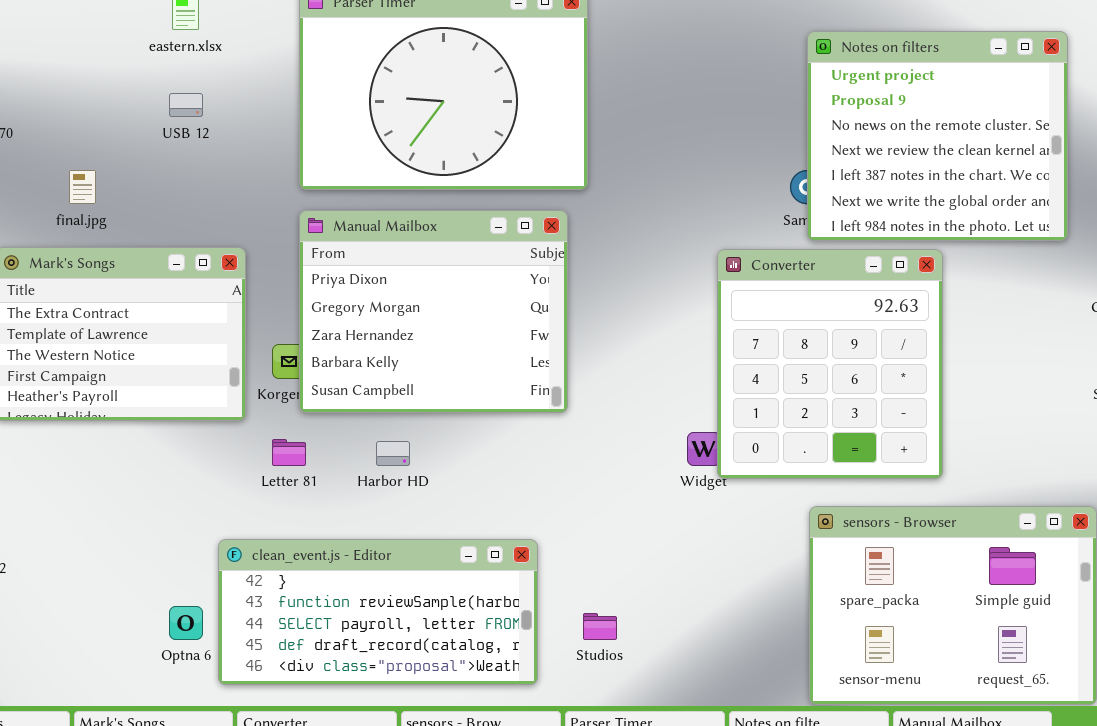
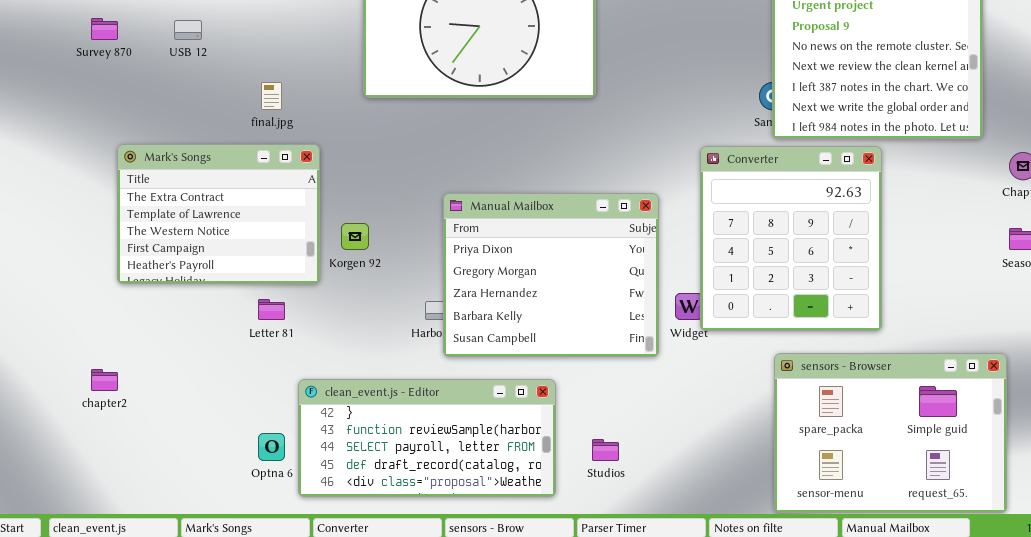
USB 12: [169,93,203,117] -> [174,20,202,40], moved
final.jpg: [69,170,96,204] -> [261,82,282,110], moved
Manual Mailbox: [299,210,568,413] -> [443,193,659,357], moved
Letter 81: [272,439,306,466] -> [258,299,285,320], moved

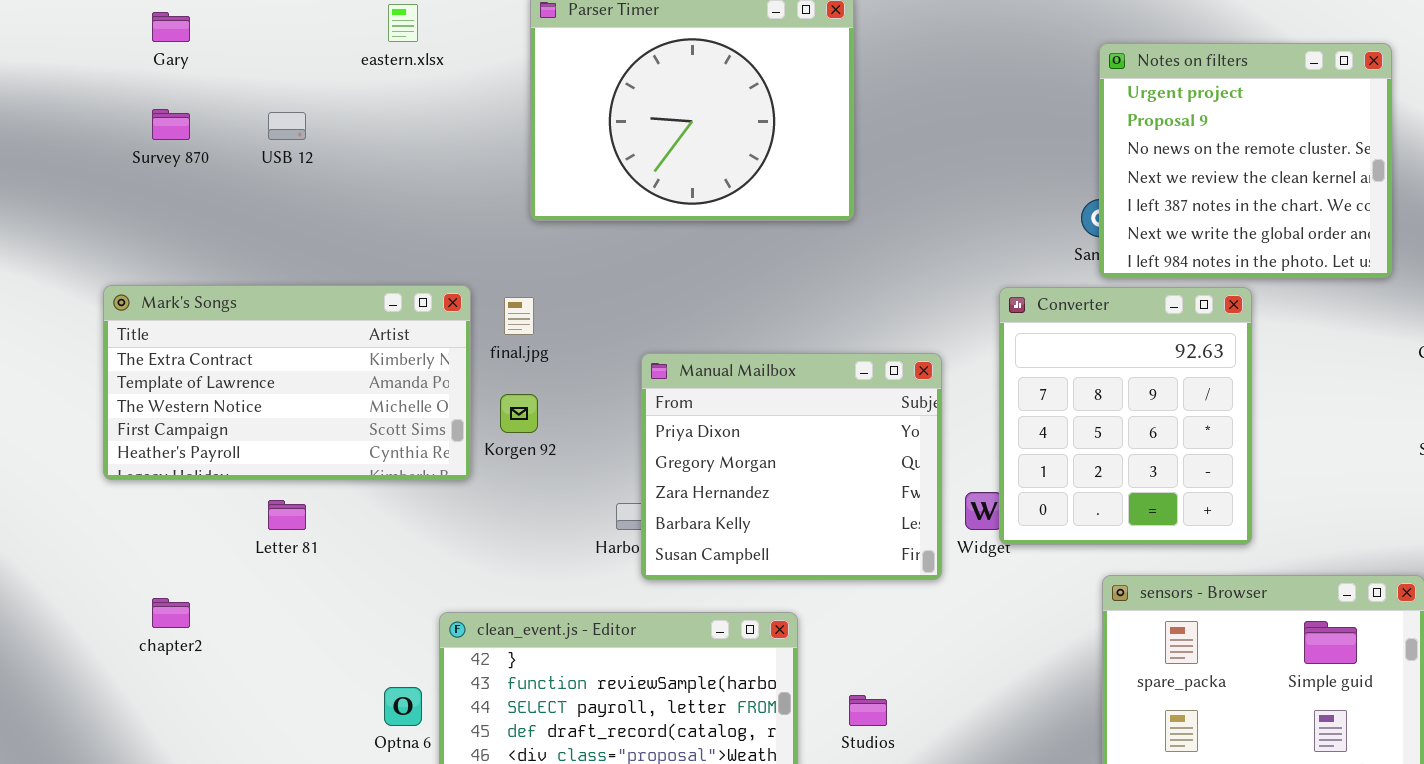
final.jpg: [261,82,282,110] -> [504,297,534,335], moved
Mark's Songs: [117,144,320,284] -> [103,285,471,480], resized
Letter 81: [258,299,285,320] -> [268,500,306,530], moved

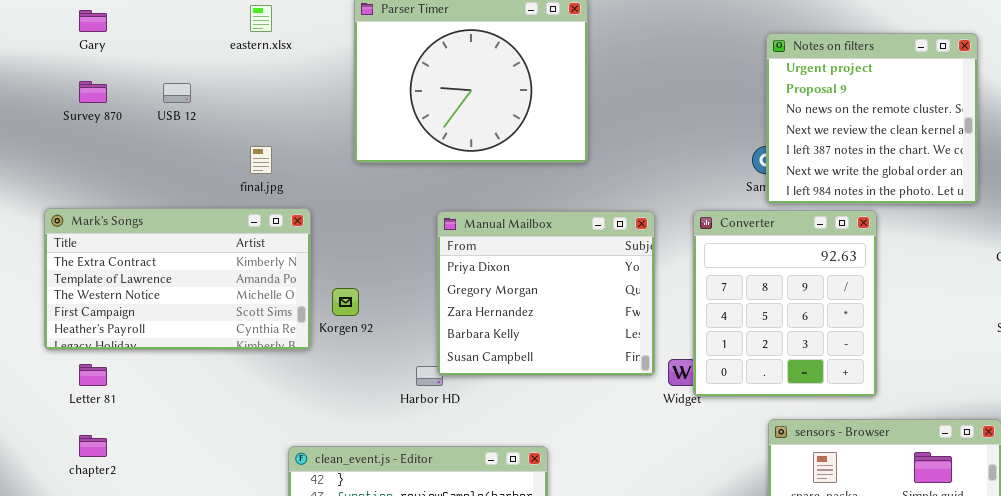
final.jpg: [504,297,534,335] -> [250,146,272,174], moved
Manual Mailbox: [641,353,942,580] -> [437,211,655,376], moved
Letter 81: [268,500,306,530] -> [79,364,107,386], moved

